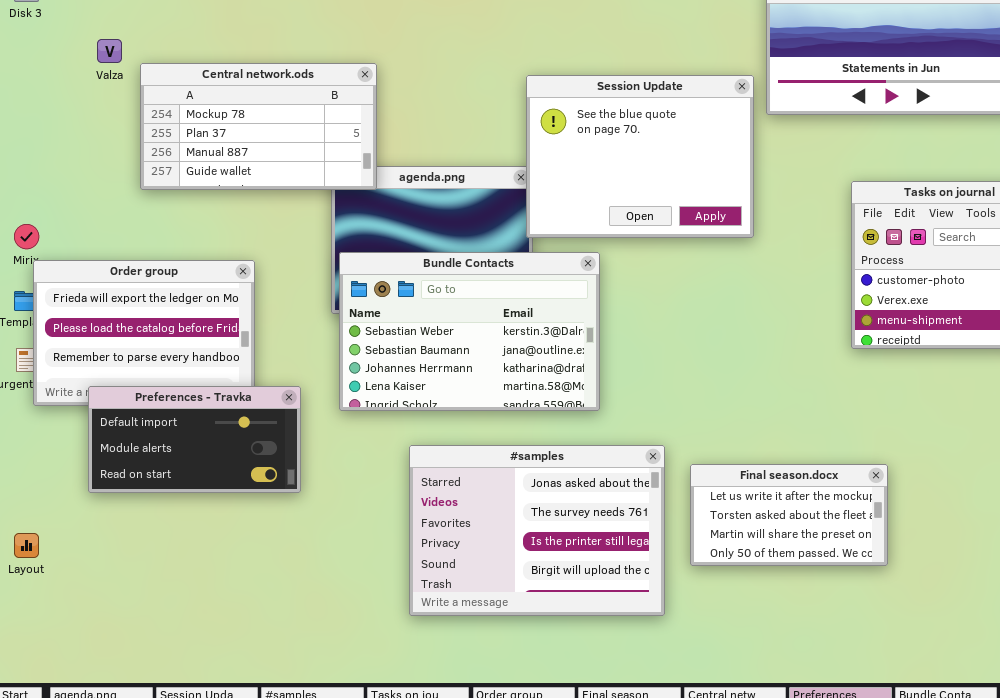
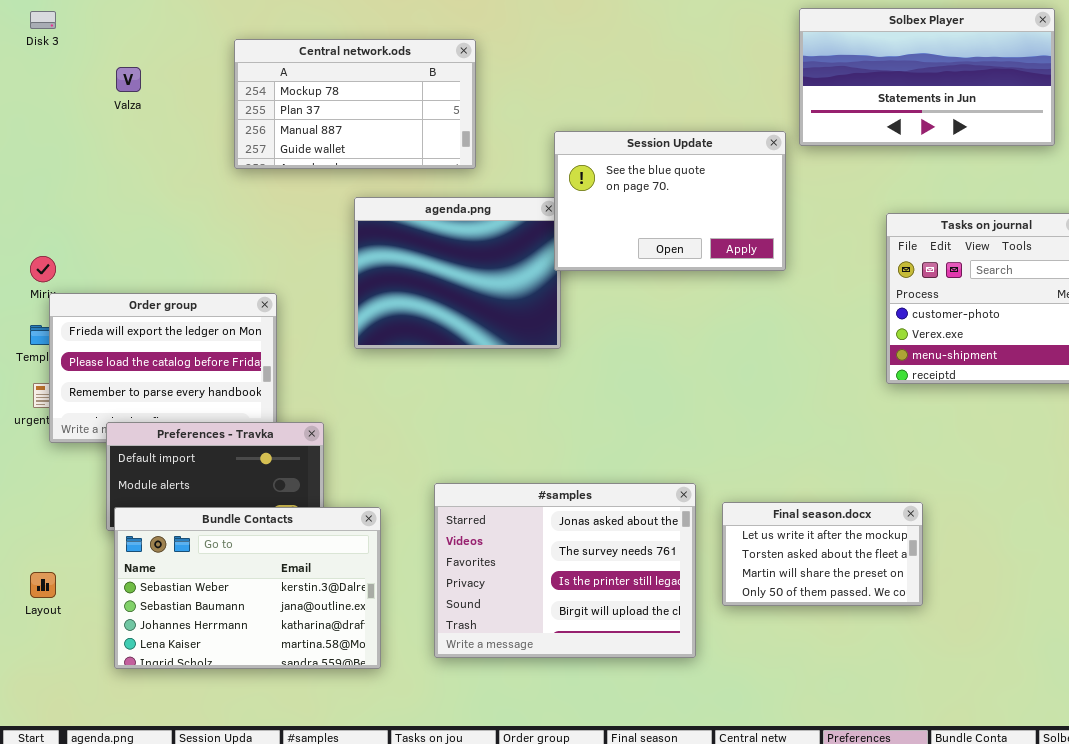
Central network.ods: [140,63,377,190] -> [234,39,476,169], moved
Session Update: [526,75,754,238] -> [554,131,786,271], resized
Bundle Contacts: [339,252,600,411] -> [114,507,381,669], moved

